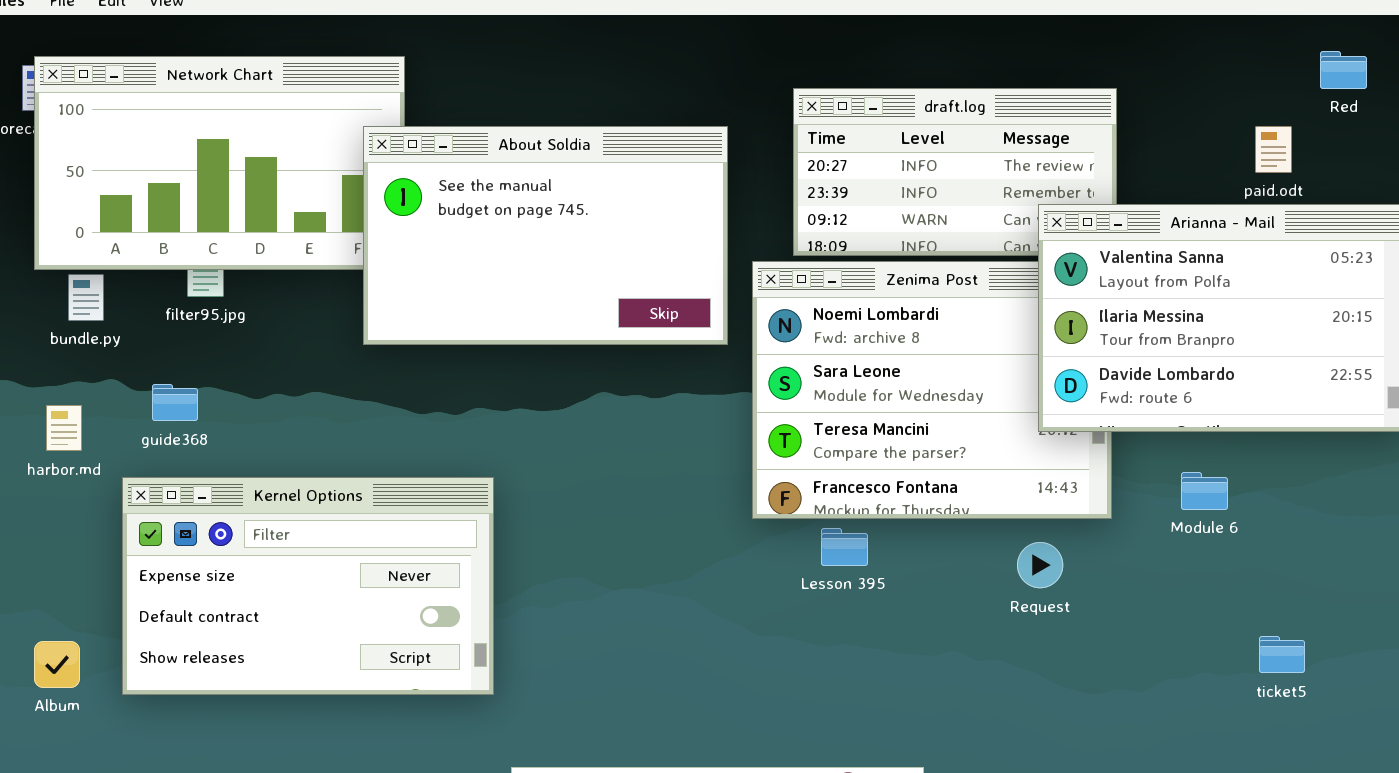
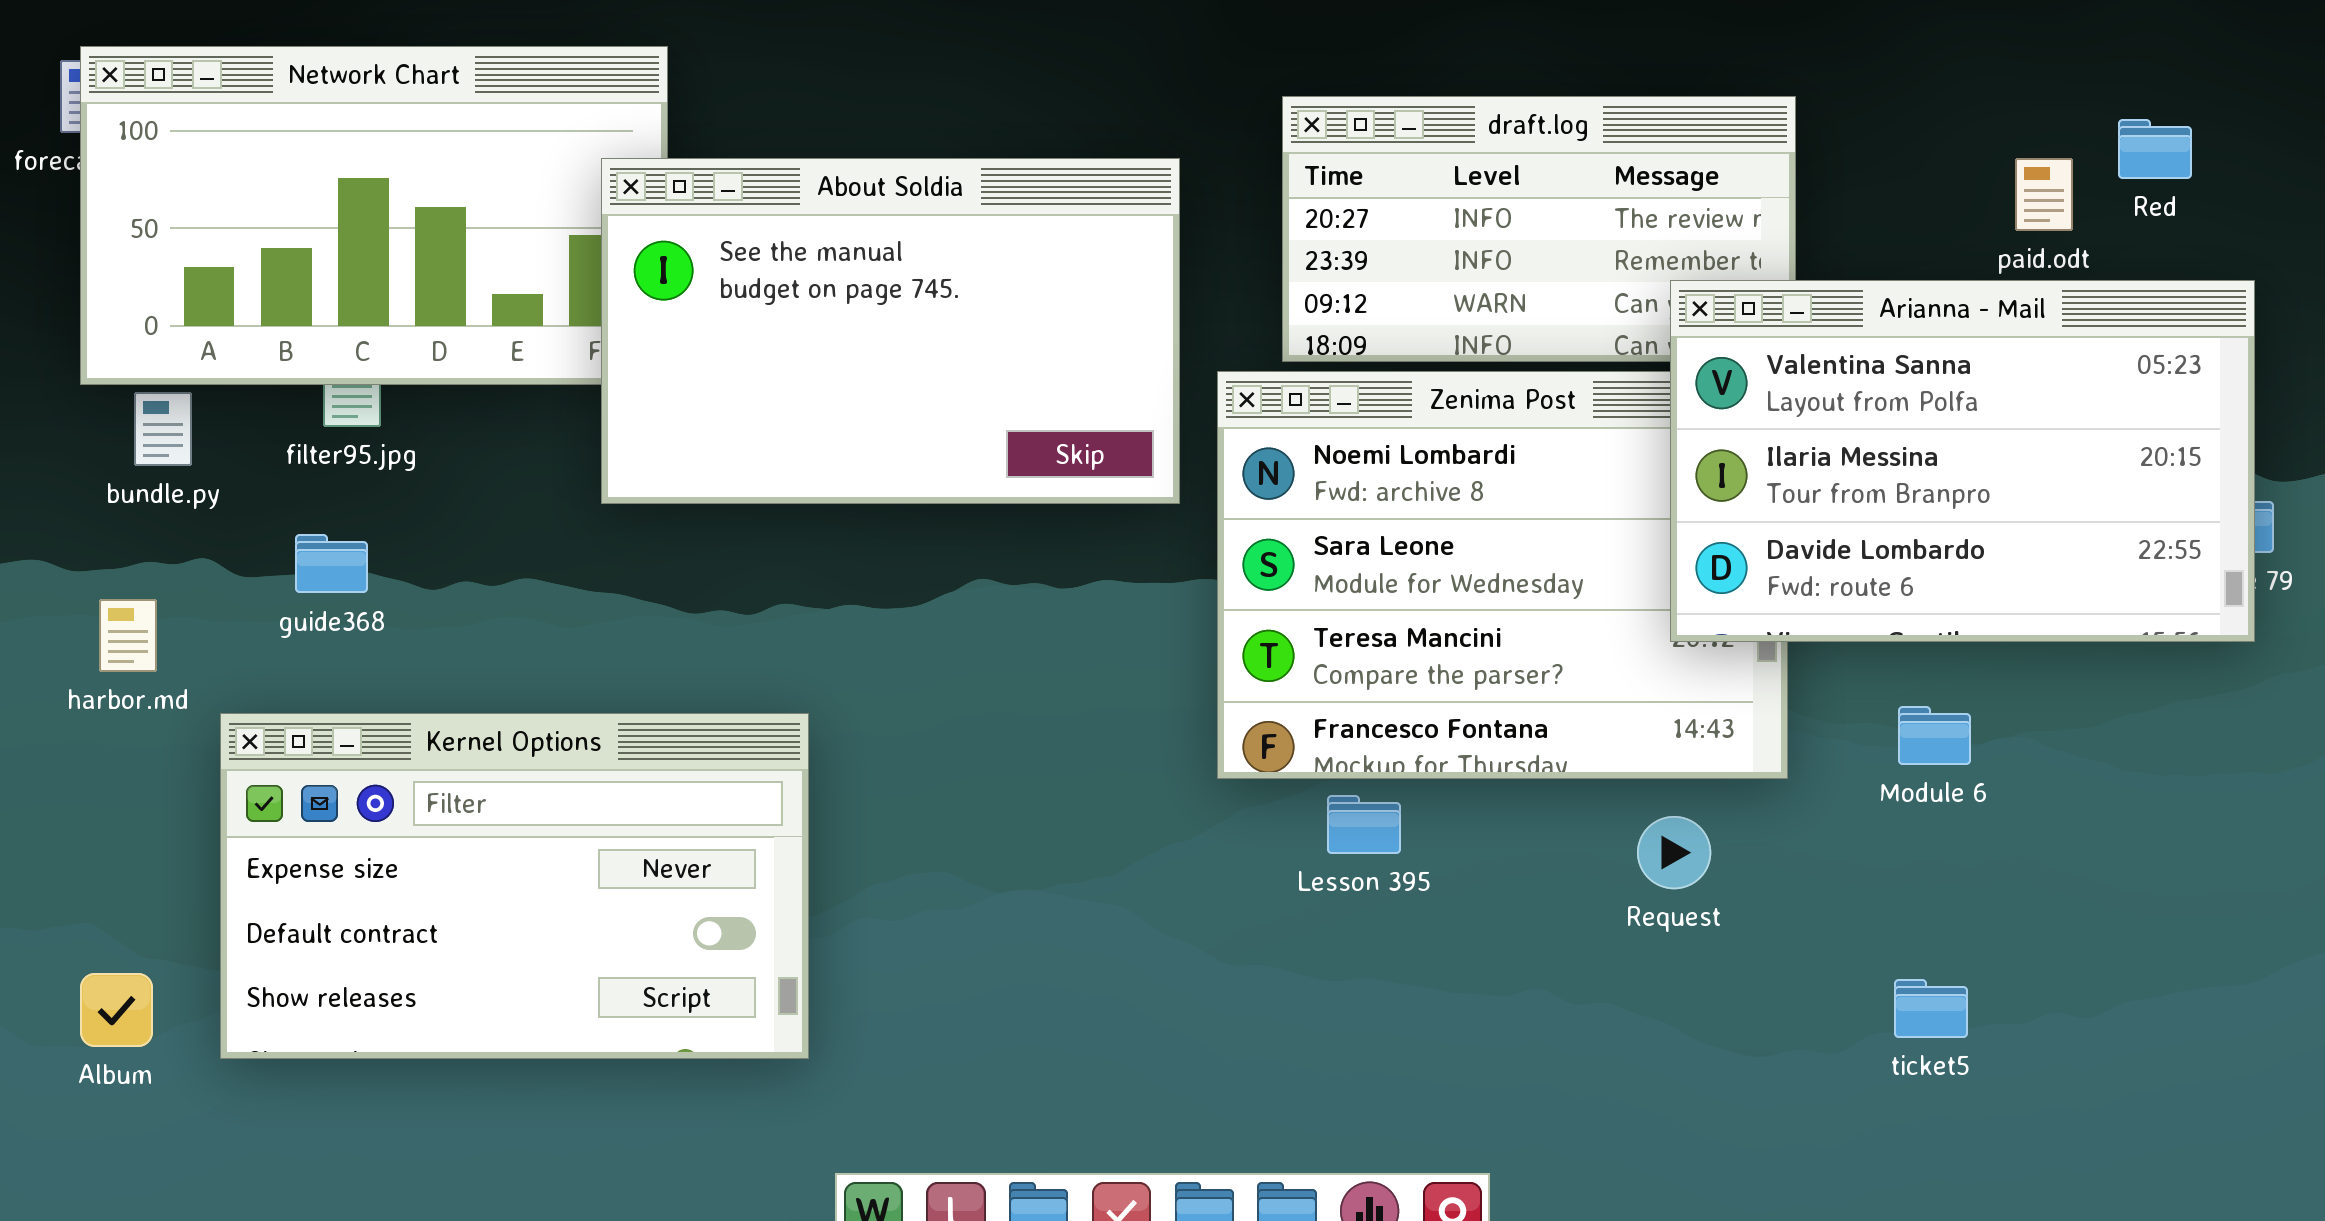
Red: [1320,51,1367,89] -> [2118,119,2192,179], moved
guide368: [152,384,198,421] -> [295,534,368,593], moved
ticket5: [1259,636,1305,673] -> [1894,979,1968,1038], moved

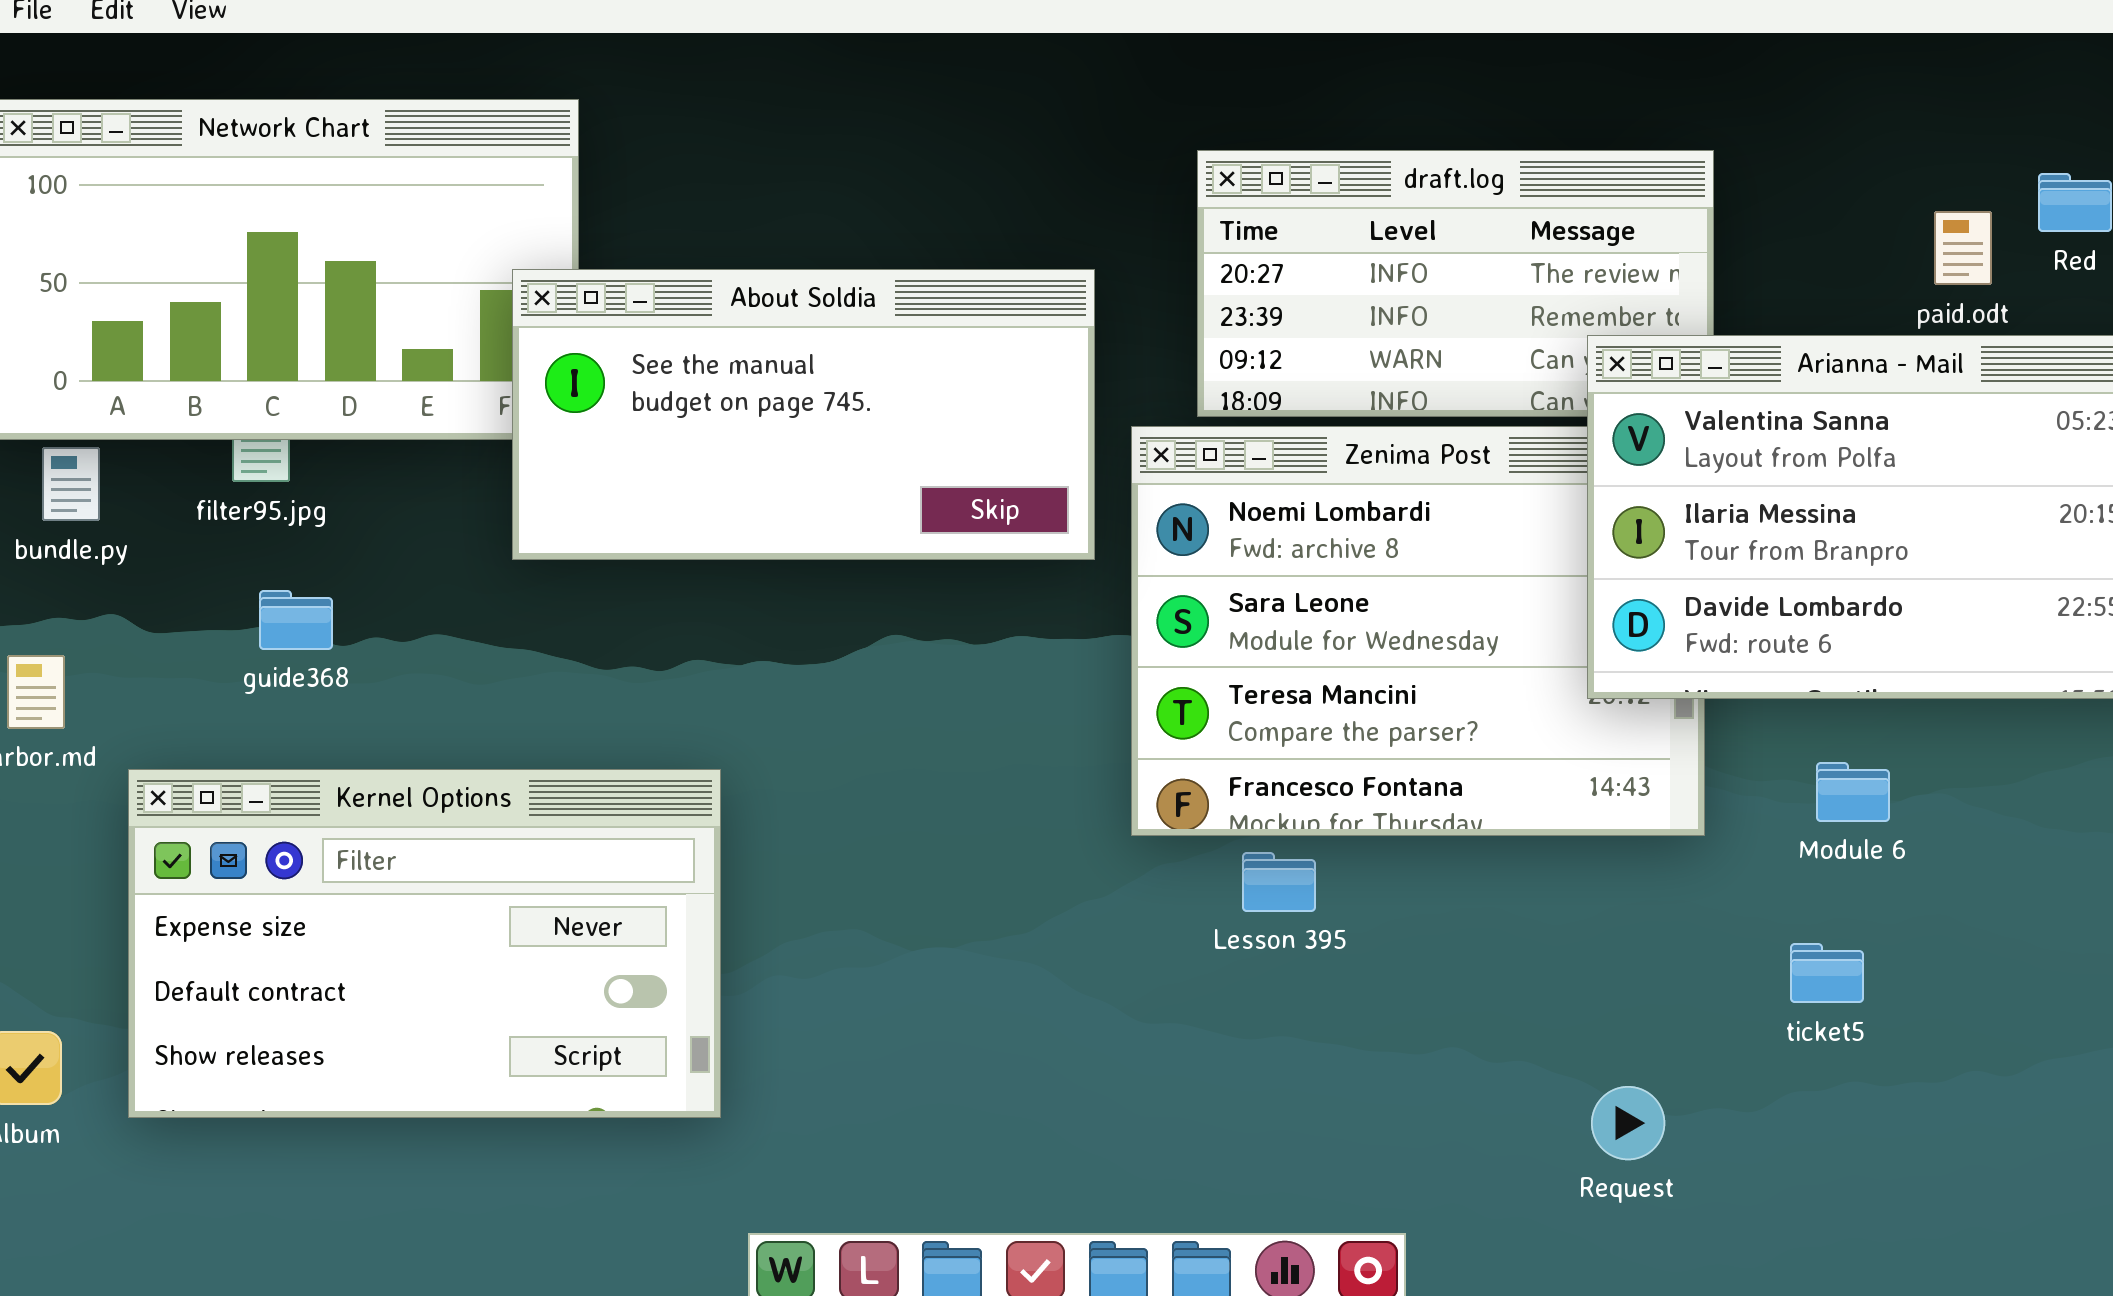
About Soldia: [601,158,1180,504] -> [512,269,1095,560], resized
guide368: [295,534,368,593] -> [259,590,333,650], moved
Request: [1637,816,1711,889] -> [1591,1086,1665,1160], moved
ticket5: [1894,979,1968,1038] -> [1790,943,1864,1003], moved

